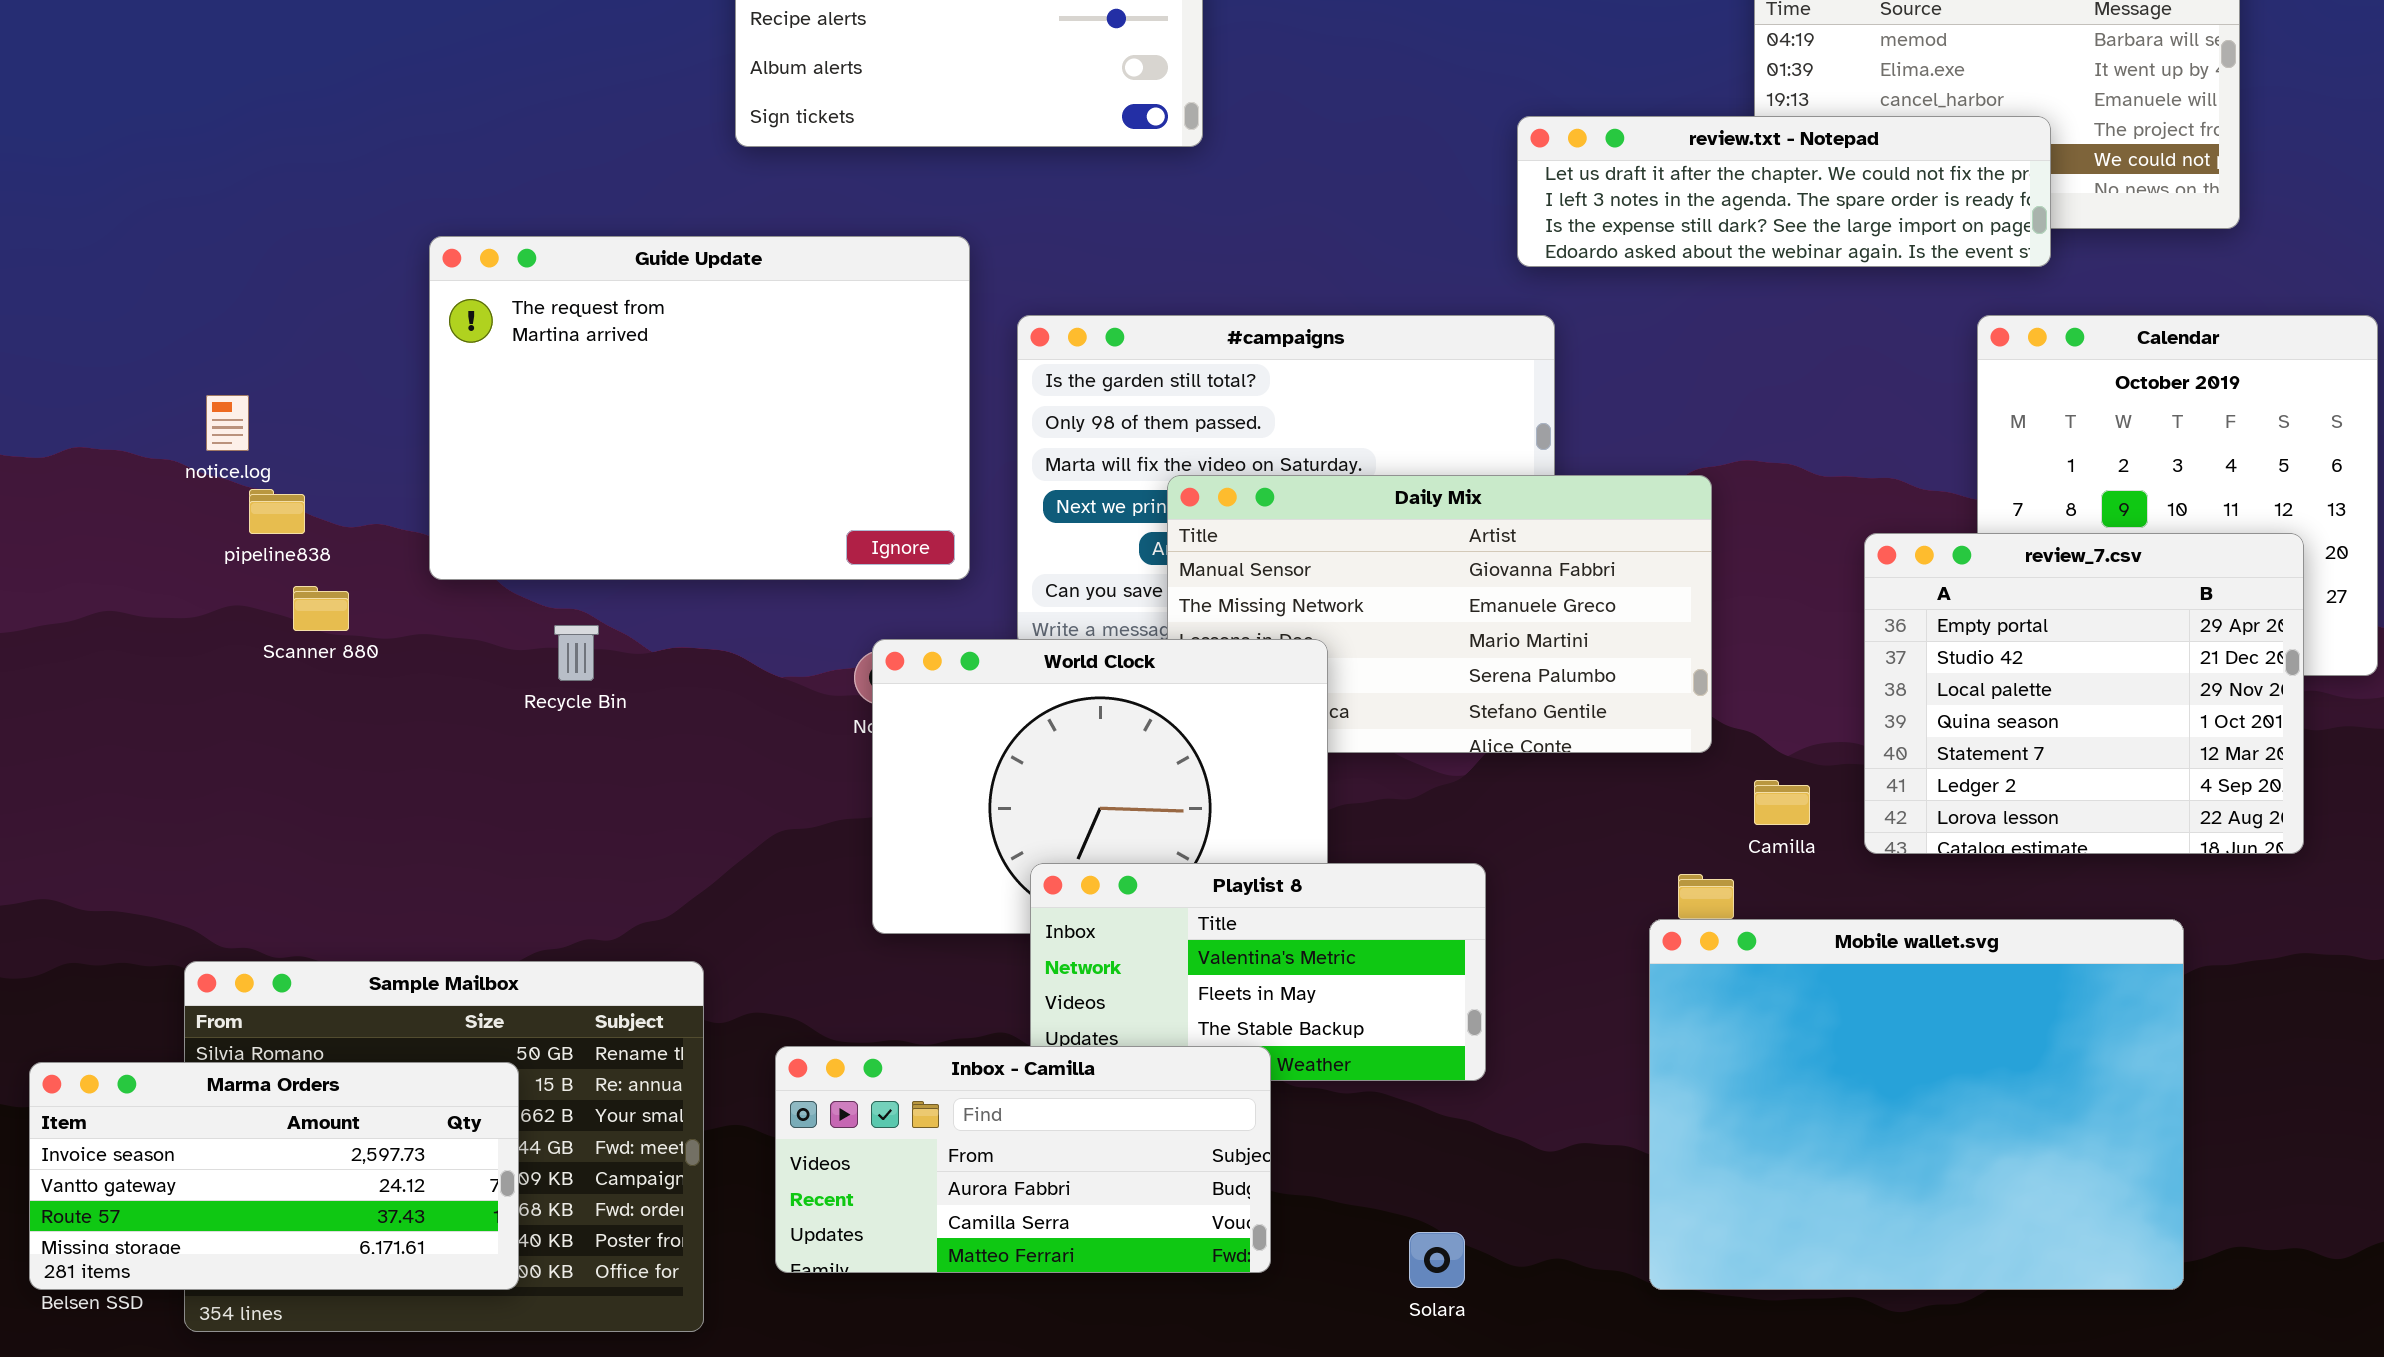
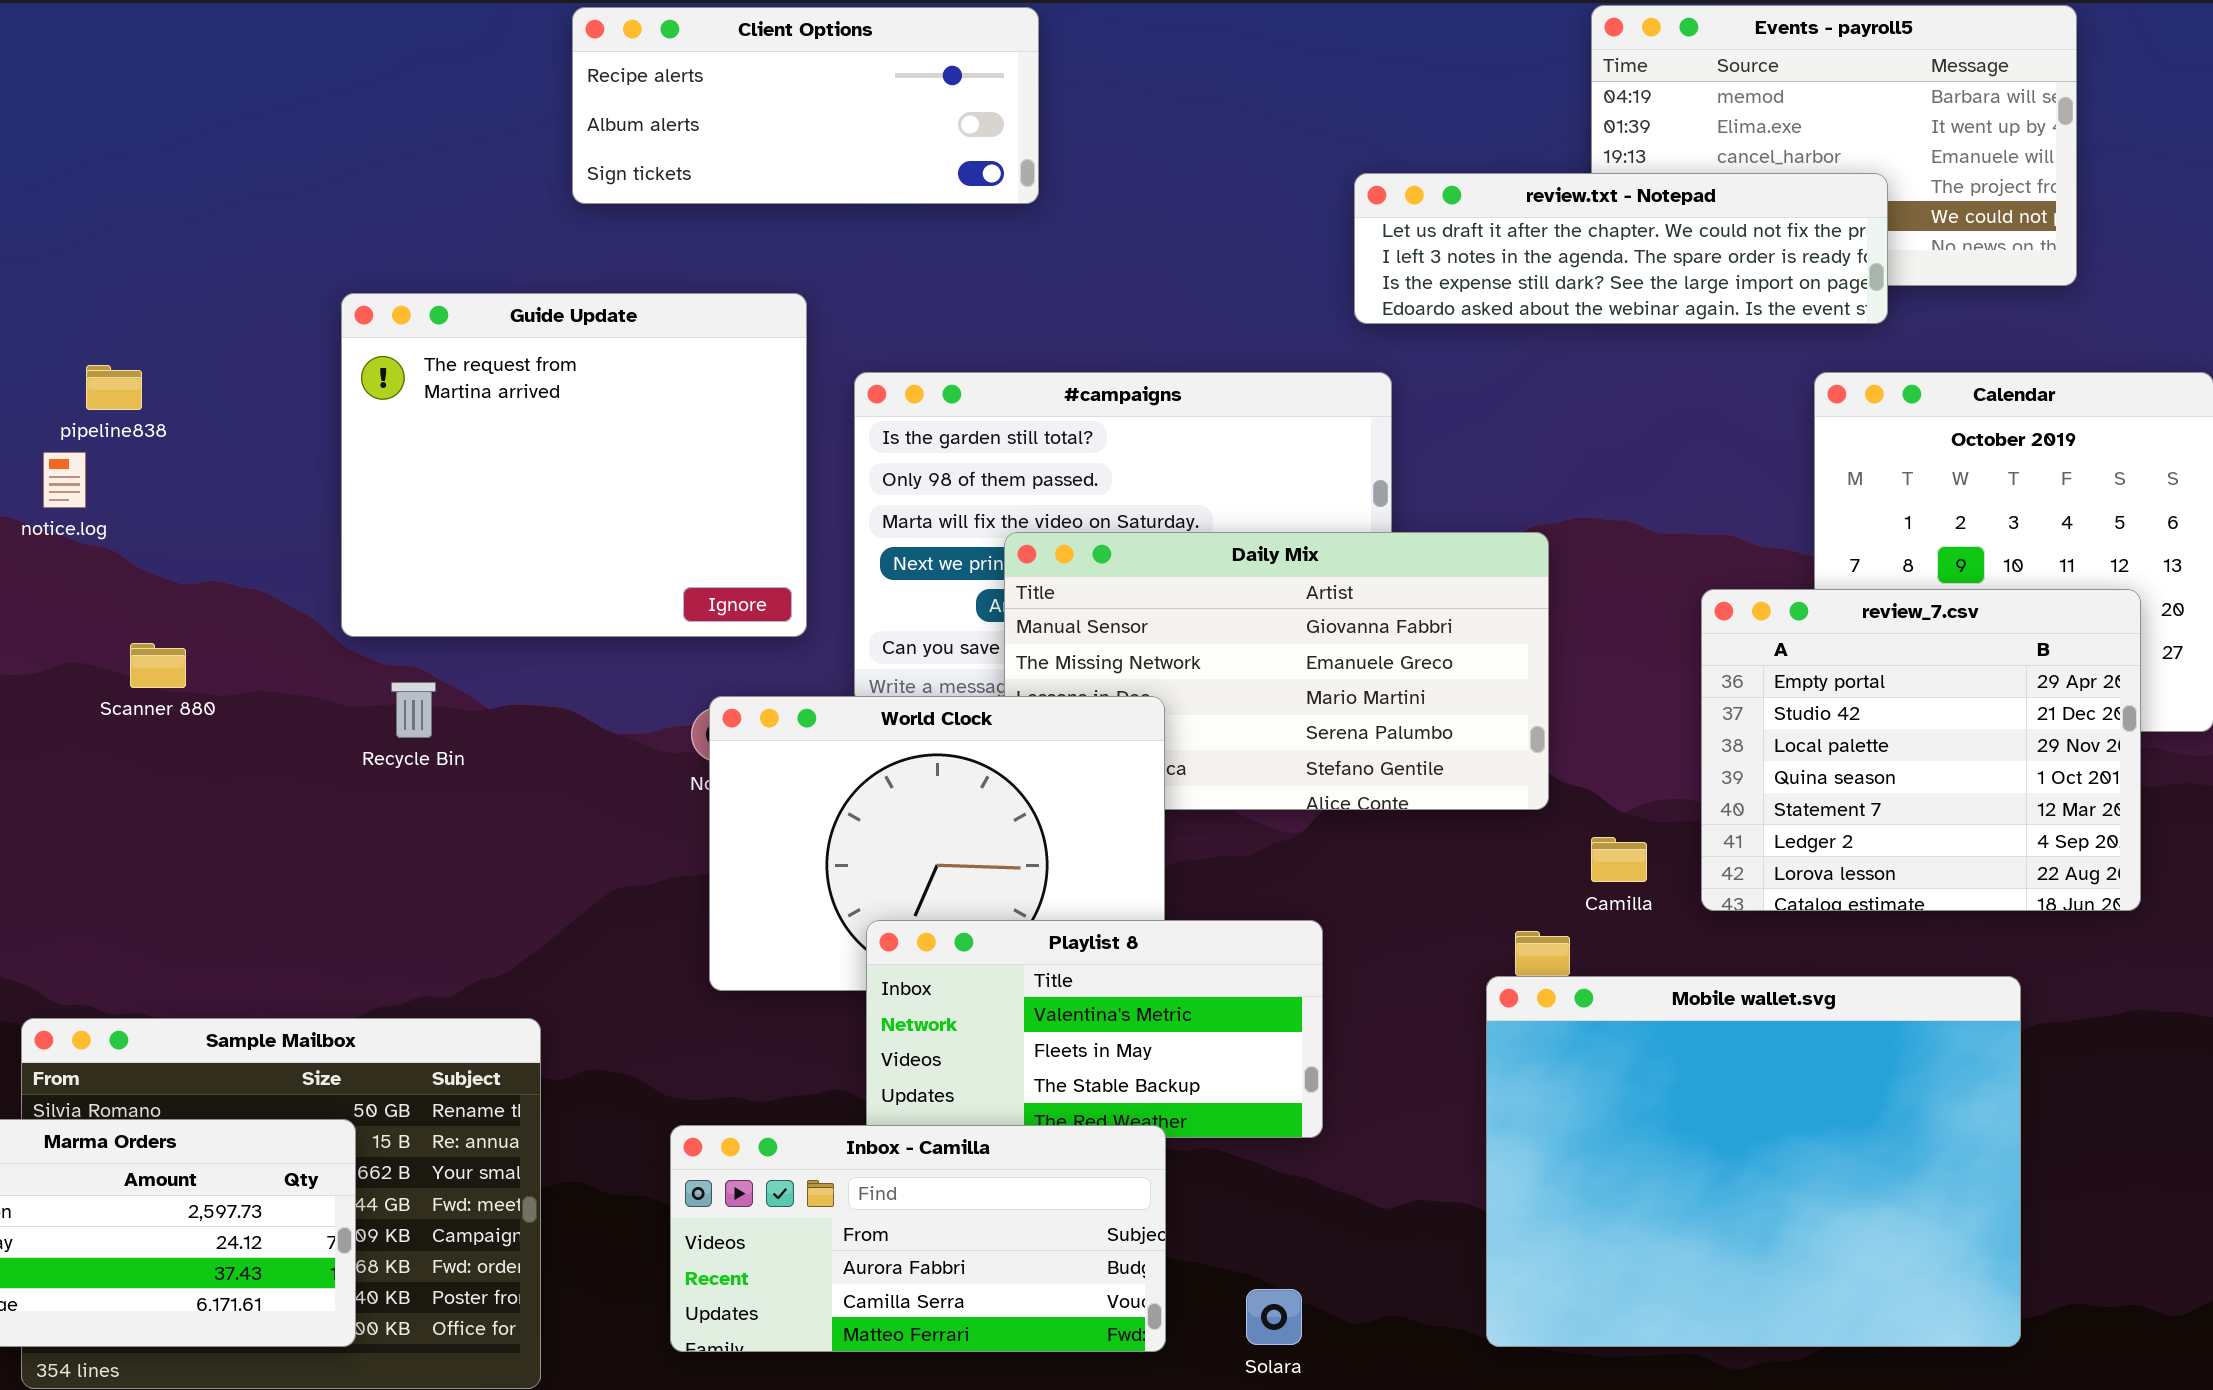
Guide Update: [429,236,970,580] -> [341,293,807,637], resized
pipeline838: [249,489,305,534] -> [86,365,142,410], moved
Inbox - Camilla: [775,1046,1271,1273] -> [670,1125,1166,1352], moved

